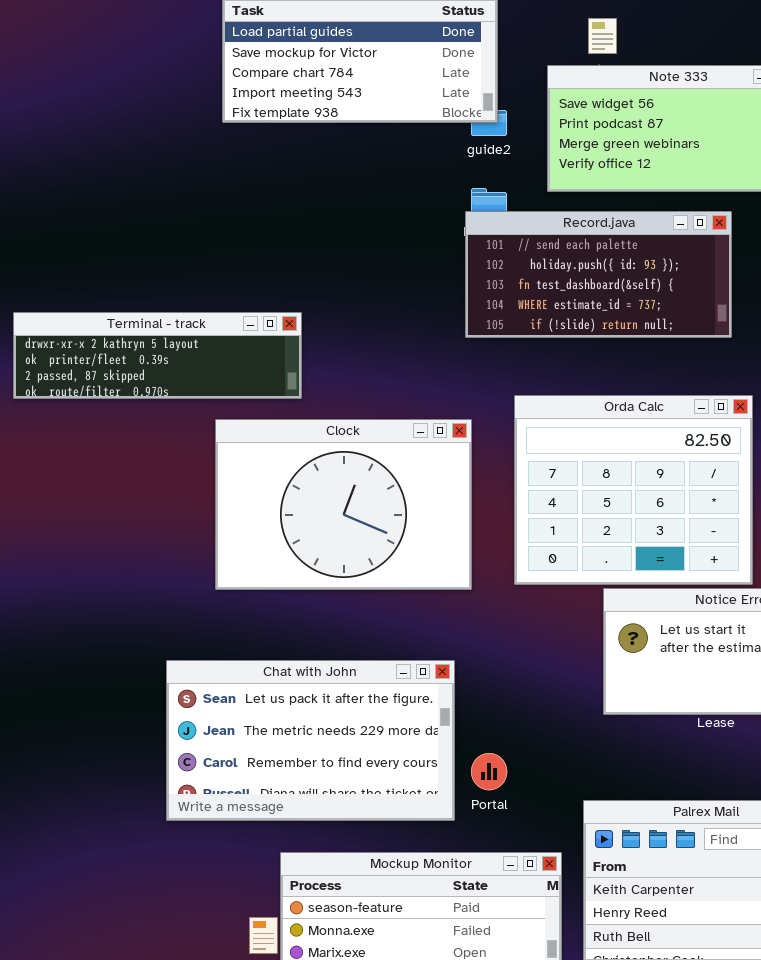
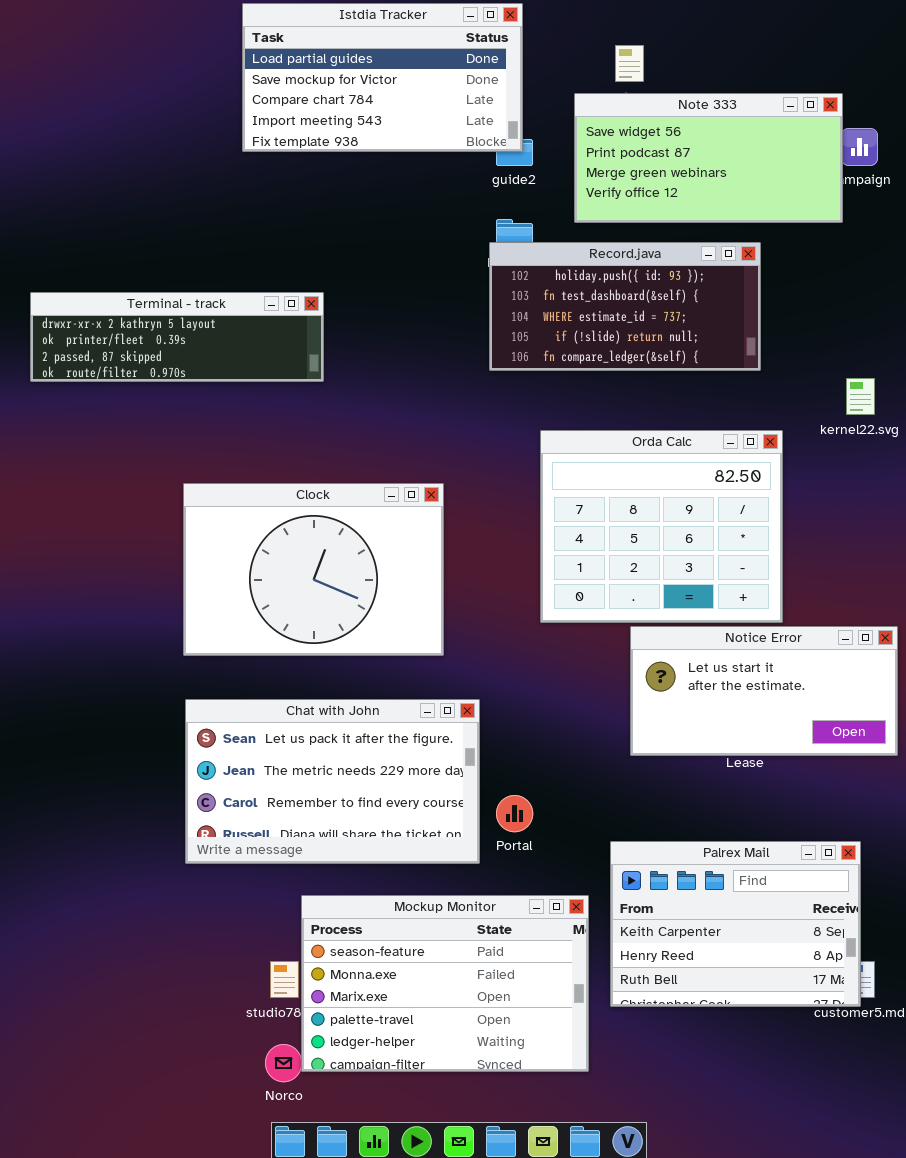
Record.java: [465,211,732,338] -> [489,242,761,371], scrolled down 1 row
Terminal - track: [13,312,302,399] -> [30,292,324,382], moved
Clock: [215,419,472,590] -> [183,483,444,656], moved

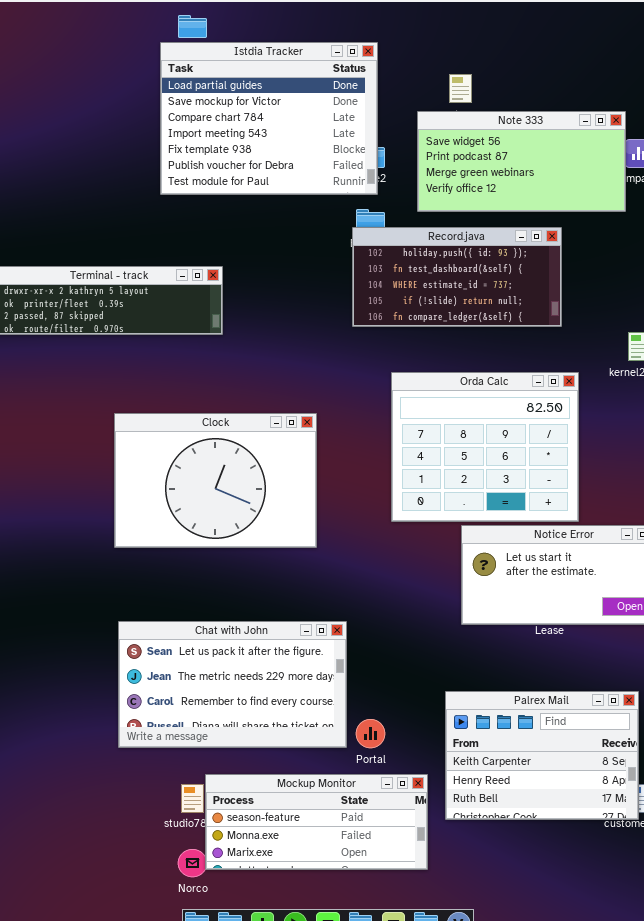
Istdia Tracker: [242,3,523,152] -> [160,42,378,195], resized
Chat with John: [185,699,480,864] -> [118,621,347,748], moved
Portal: [496,795,533,832] -> [356,719,385,748], moved
Mockup Monitor: [301,895,589,1072] -> [205,774,428,870], resized

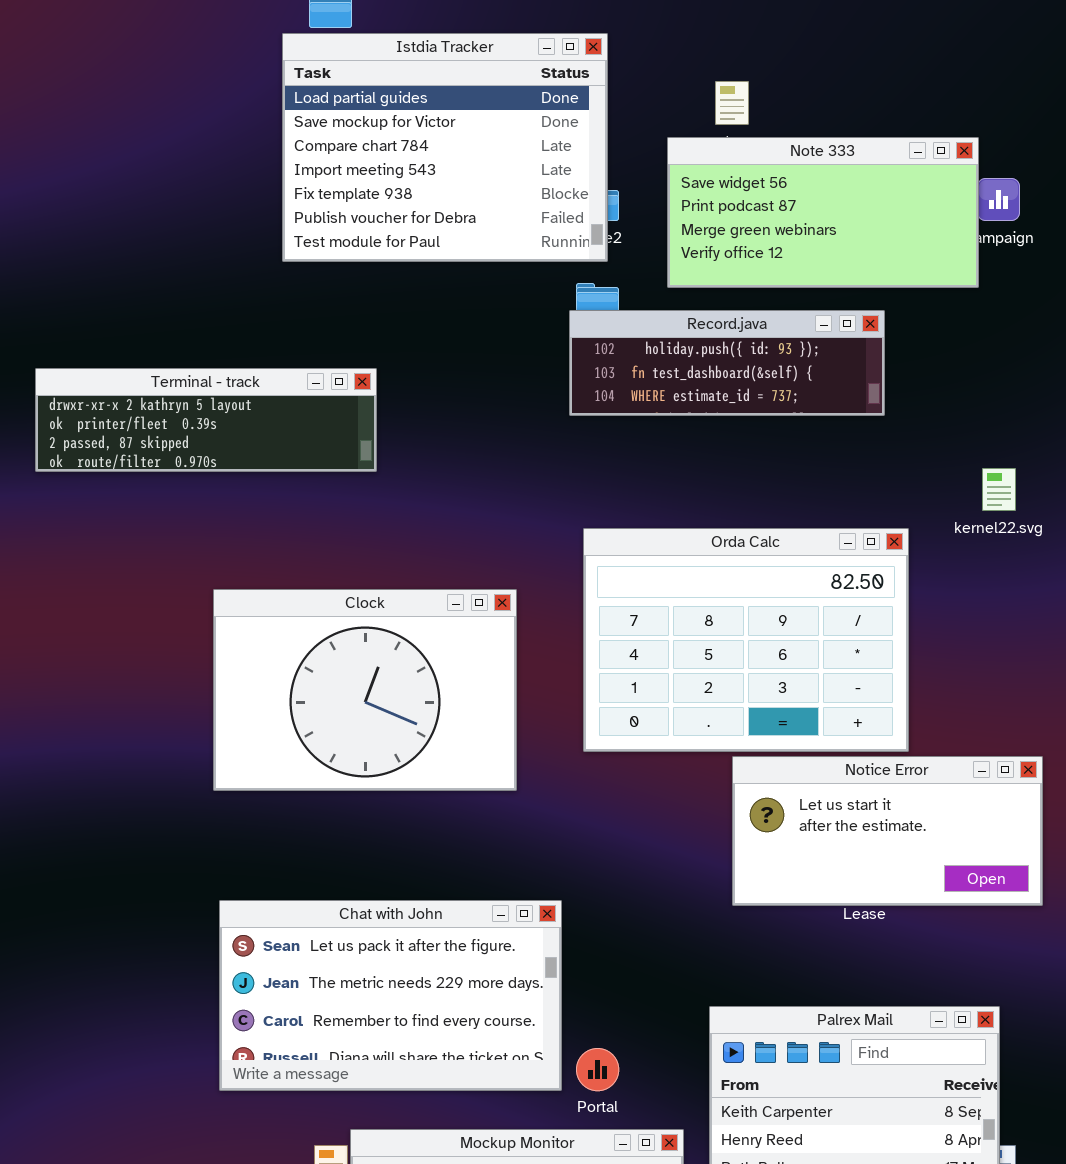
Record.java: [352,227,562,327] -> [569,310,885,416], resized
Orda Calc: [391,372,579,522] -> [583,528,909,752], resized

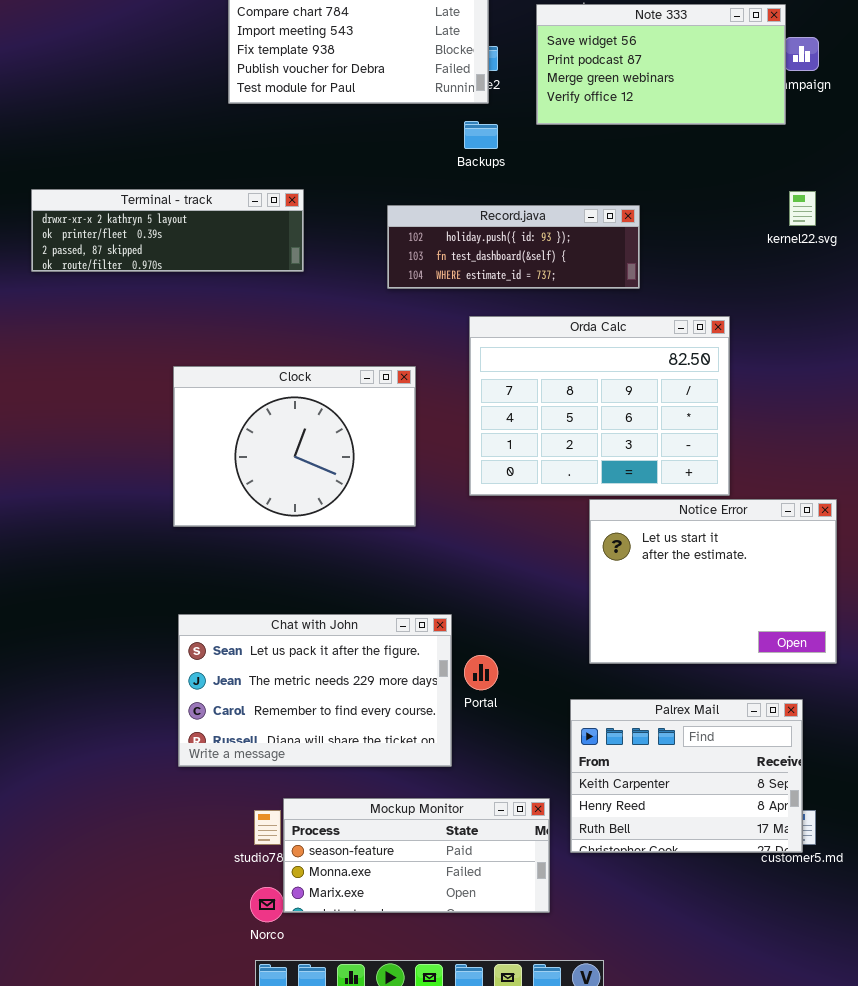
Record.java: [569,310,885,416] -> [387,205,640,289], moved
kernel22.svg: [982,468,1016,511] -> [789,191,816,226], moved
Notice Error: [732,756,1043,906] -> [589,499,837,664], resized
Portal: [576,1048,619,1091] -> [464,655,498,690], moved

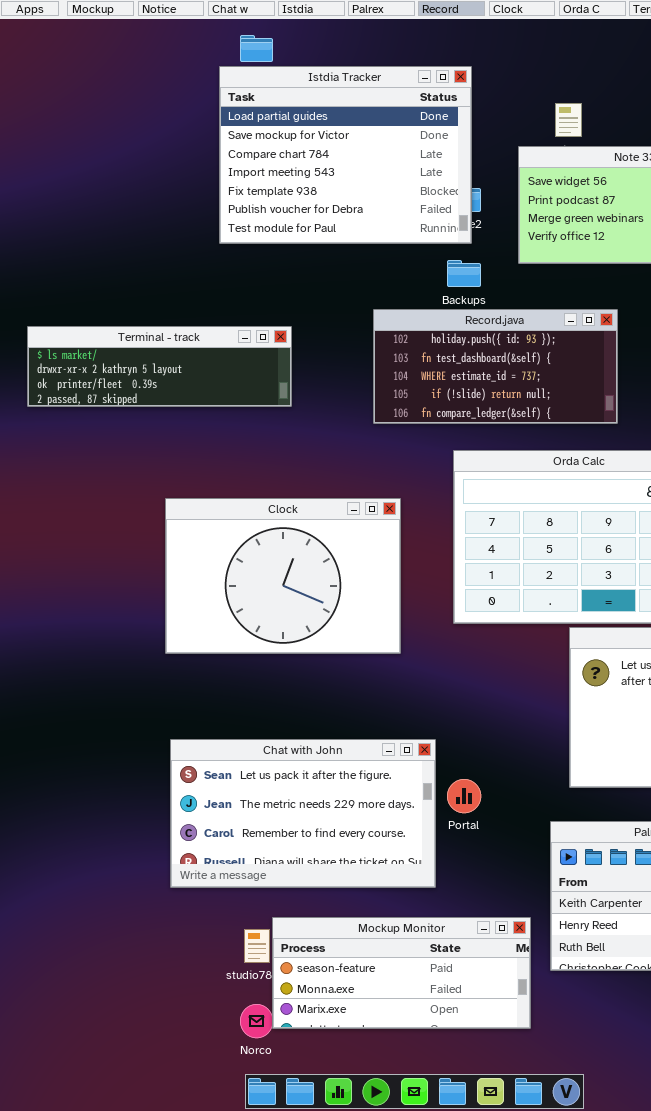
Terminal - track: [31,189,304,272] -> [27,326,292,407], scrolled up 1 row
Record.java: [387,205,640,289] -> [373,309,618,424], resized

